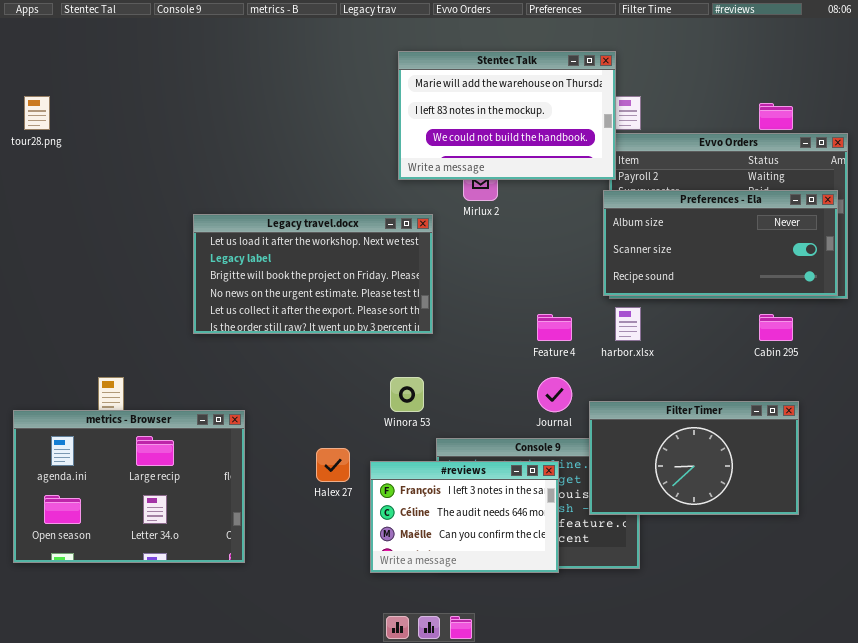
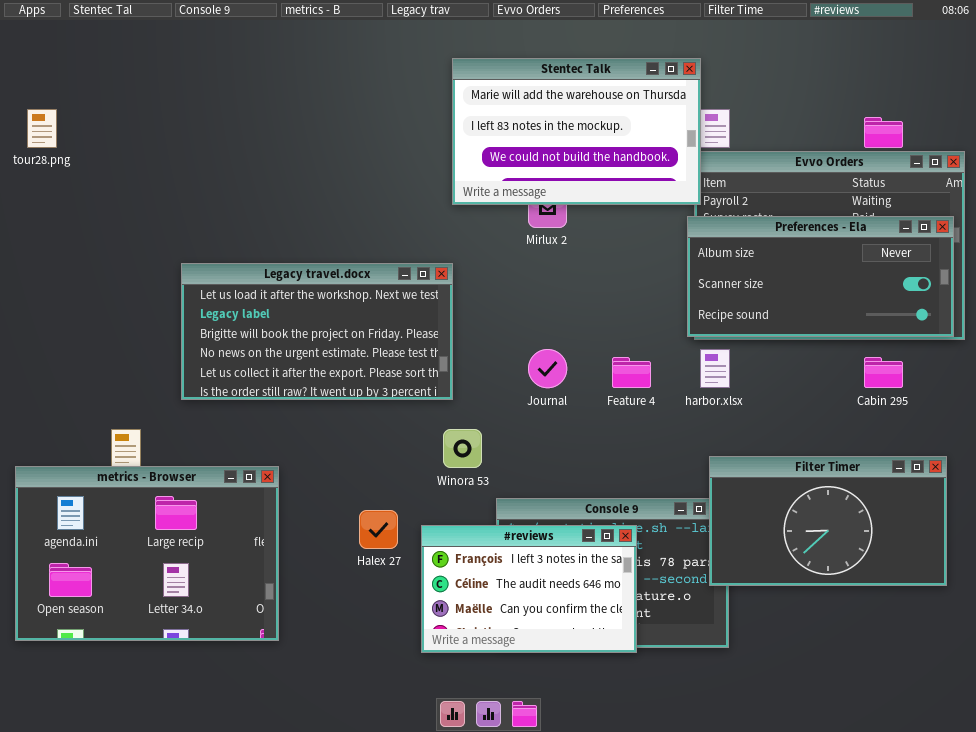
Legacy travel.docx: [193,214,433,334] -> [181,263,453,400], moved
Journal: [537,377,572,412] -> [528,349,567,388], moved
Filter Timer: [589,401,799,515] -> [709,456,947,586], moved

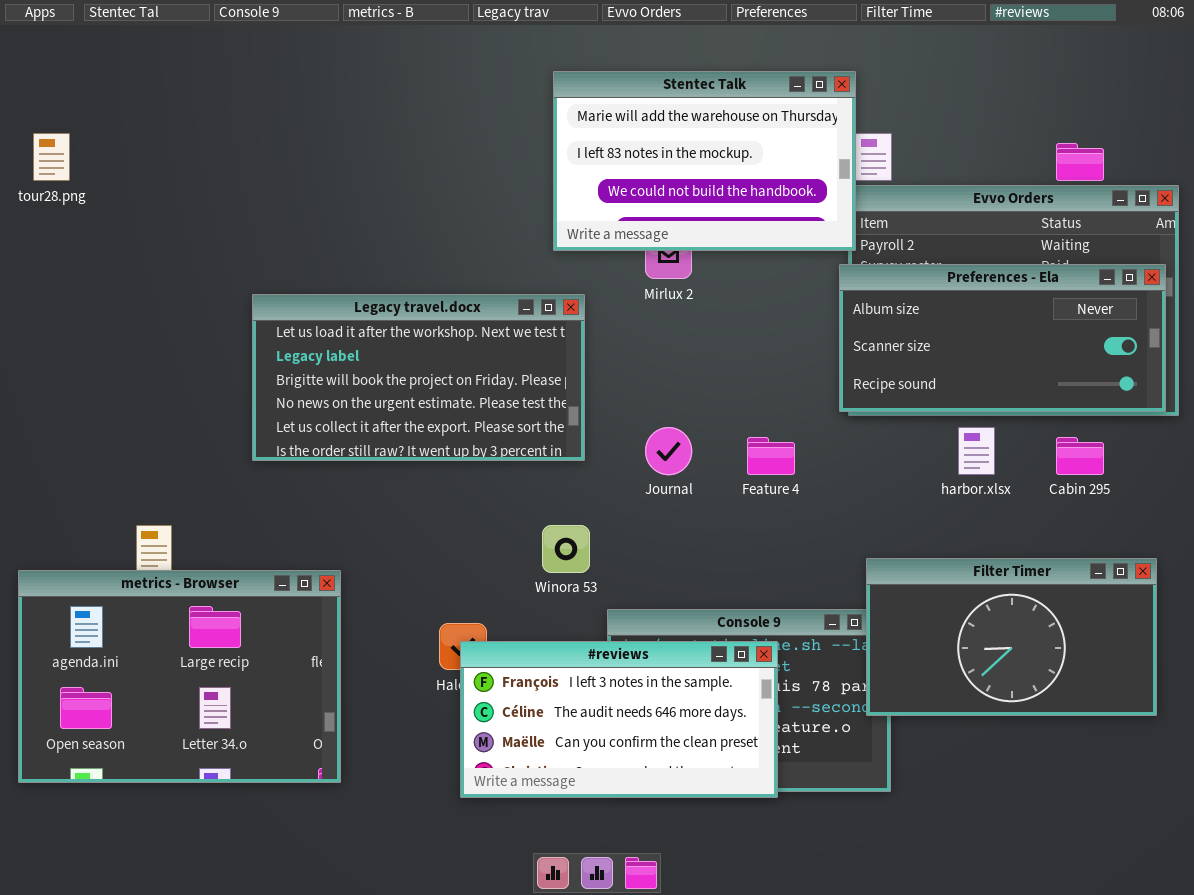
Legacy travel.docx: [181,263,453,400] -> [252,294,585,461], moved
harbor.xlsx: [700,349,730,388] -> [958,427,995,475], moved
#reviews: [421,525,637,653] -> [460,641,778,798], resized

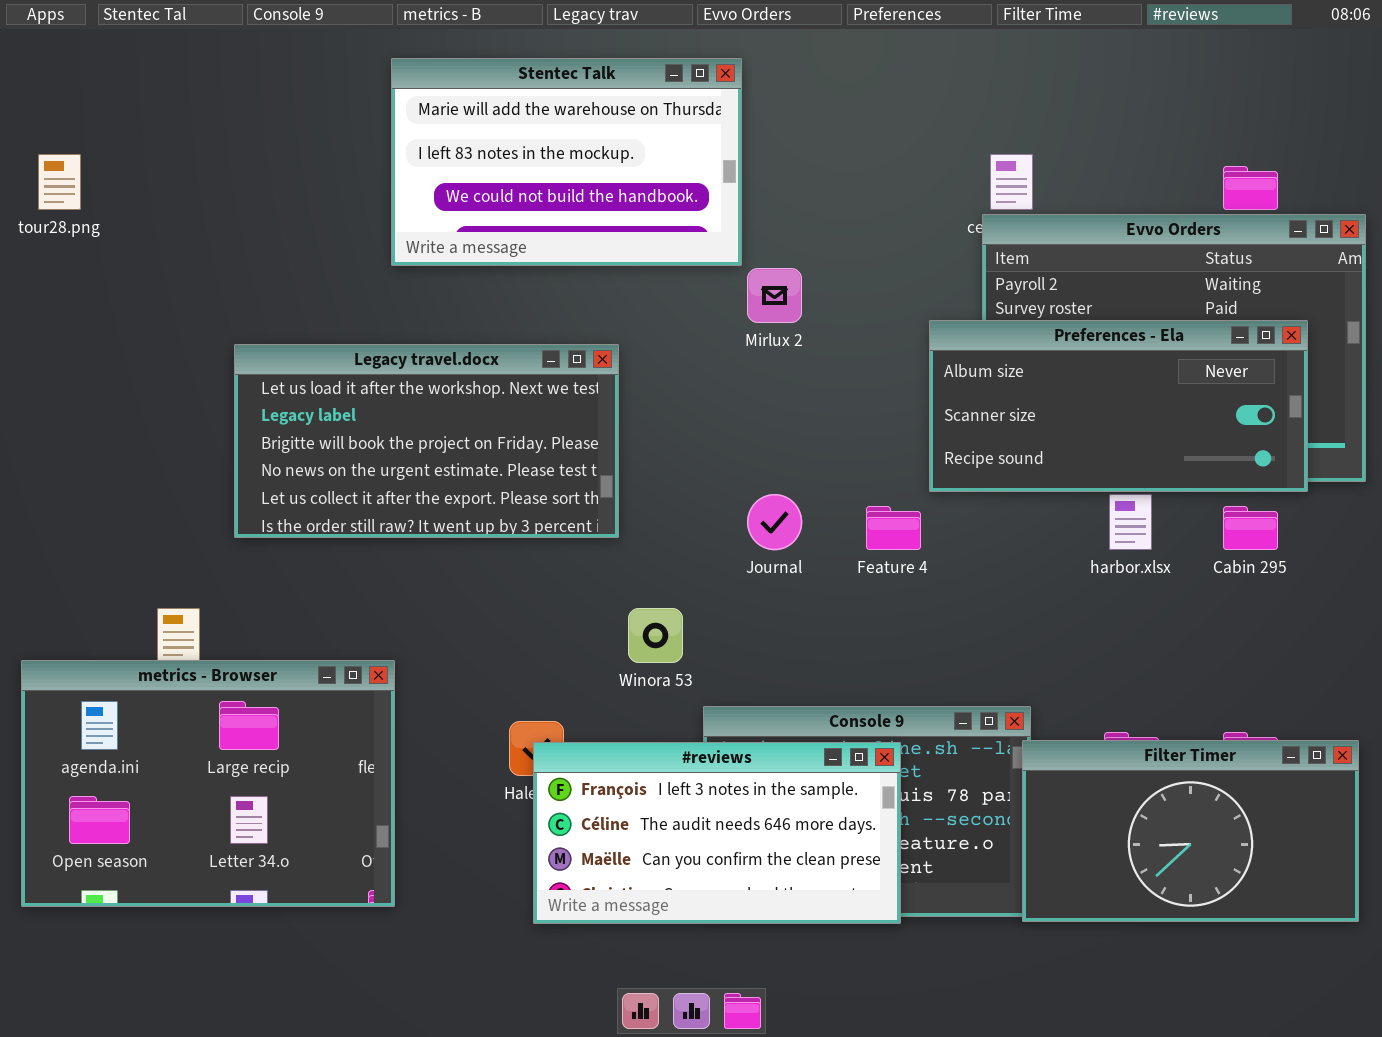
Stentec Talk: [553,71,856,251] -> [391,58,742,266], moved
Preferences - Ela: [839,264,1166,412] -> [929,320,1308,492], moved
Legacy travel.docx: [252,294,585,461] -> [234,344,619,538], moved
Filter Timer: [866,558,1157,716] -> [1022,740,1359,922], moved

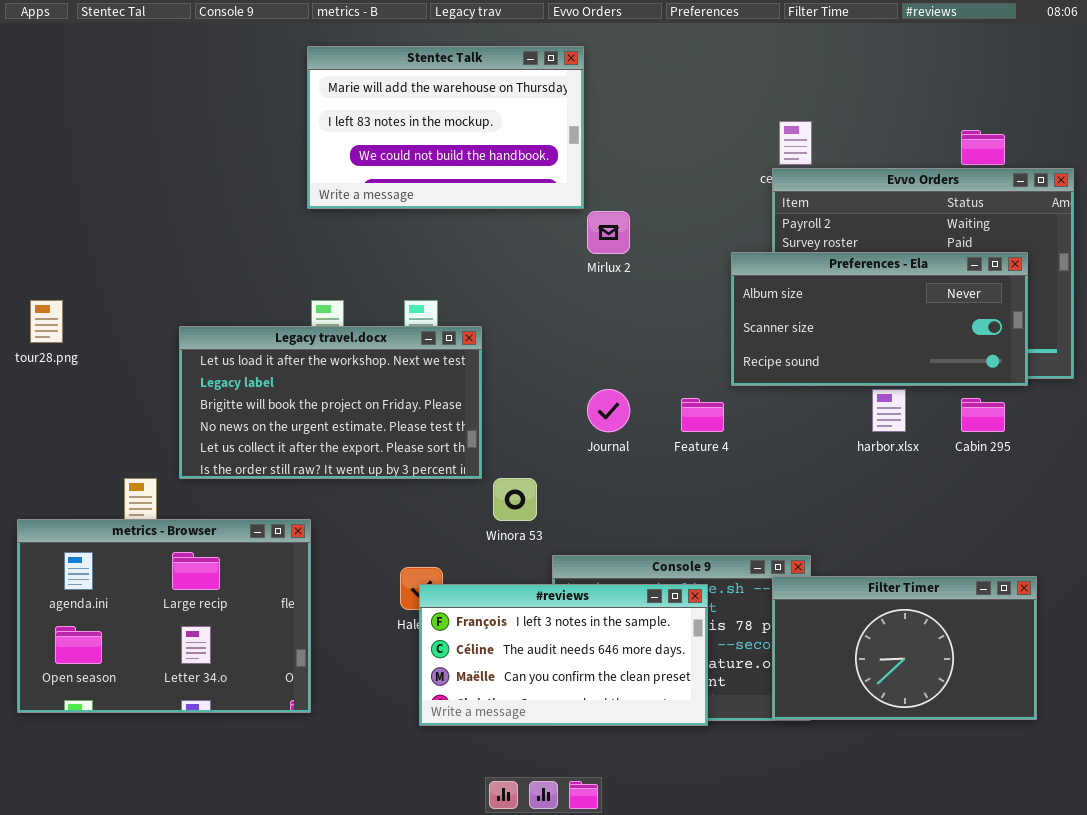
tour28.png: [38,154,81,210] -> [30,300,63,343], moved
Legacy travel.docx: [234,344,619,538] -> [179,326,482,479], moved
Filter Timer: [1022,740,1359,922] -> [772,576,1037,720], moved

